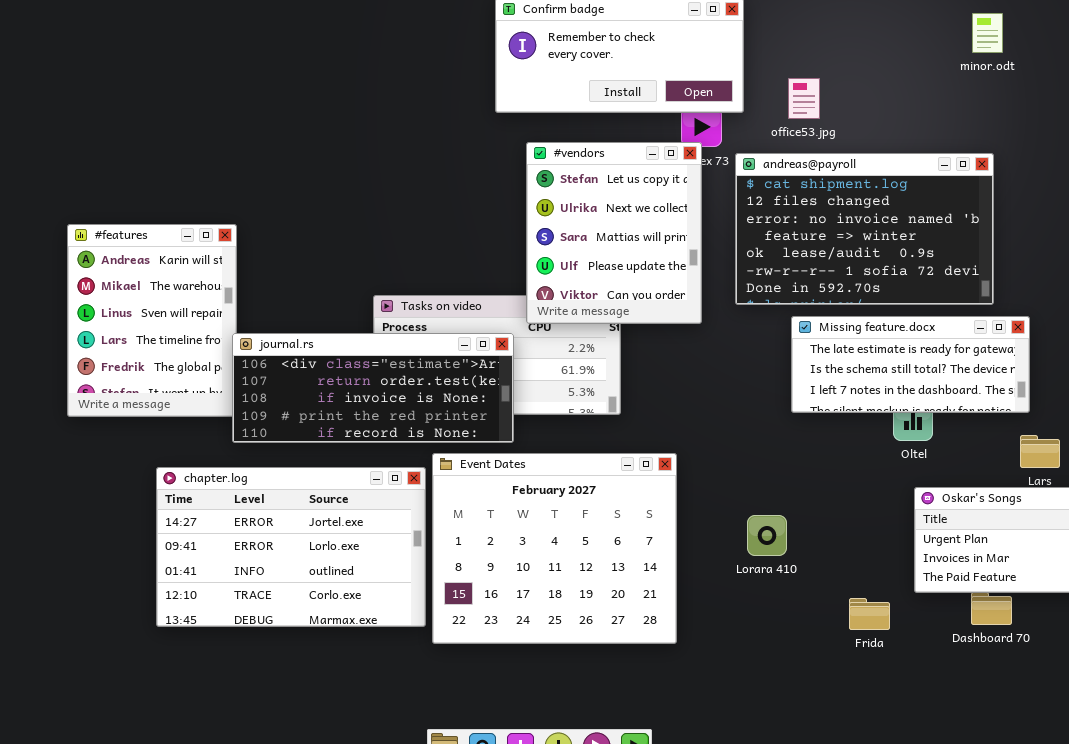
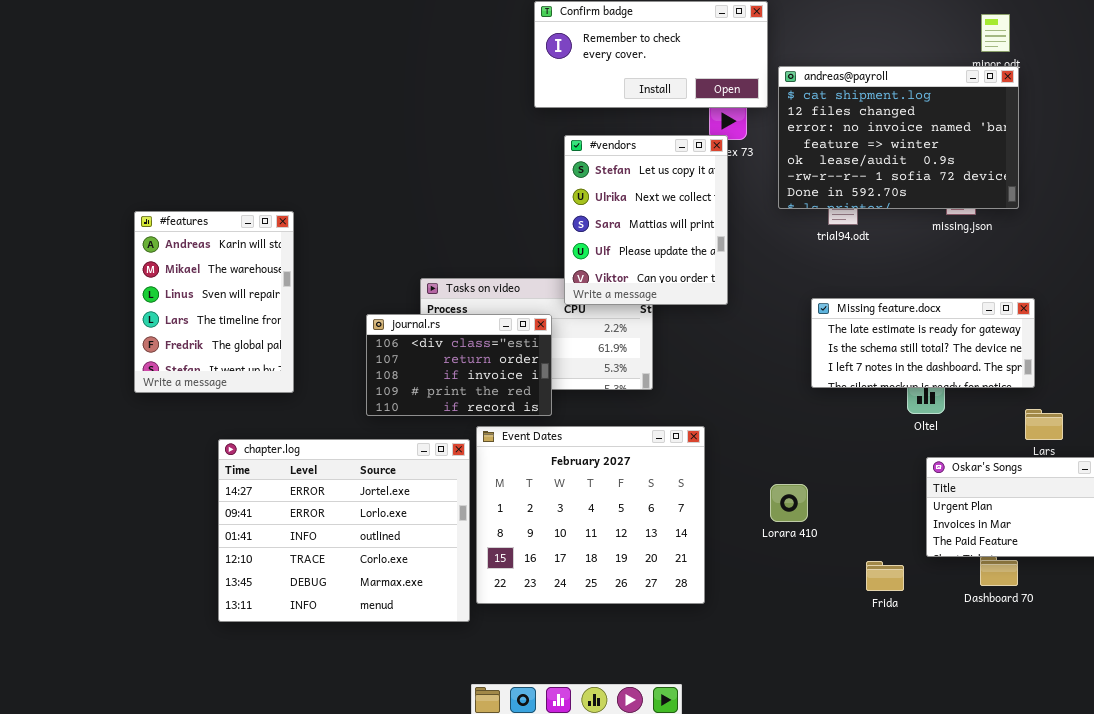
andreas@payroll: [735,153,994,305] -> [778,66,1019,209], moved
journal.rs: [232,333,514,443] -> [366,314,552,416], resized
chapter.log: [156,467,426,627] -> [218,439,470,622], resized

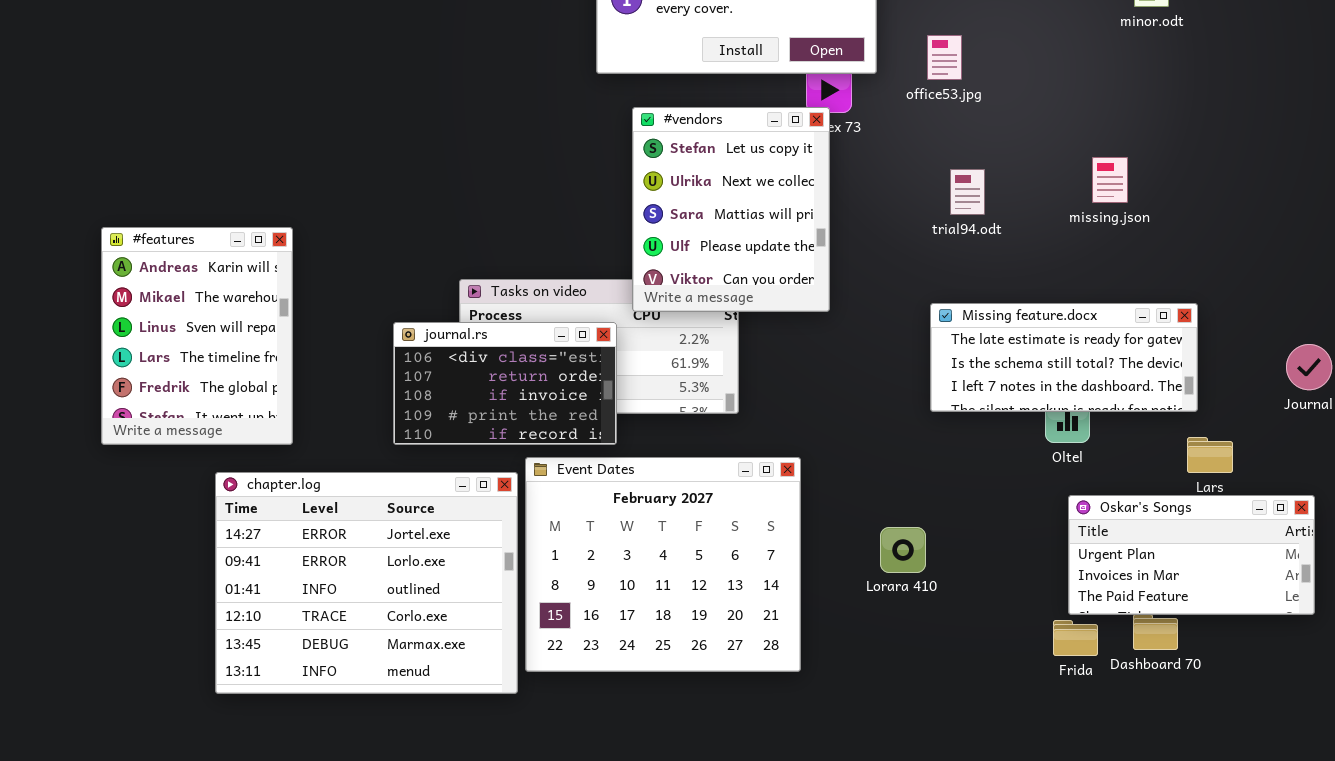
andreas@payroll: [778,66,1019,209] -> none, closed
#features: [134,211,294,393] -> [101,227,293,445], moved
Frida: [866,561,904,591] -> [1053,620,1098,656], moved

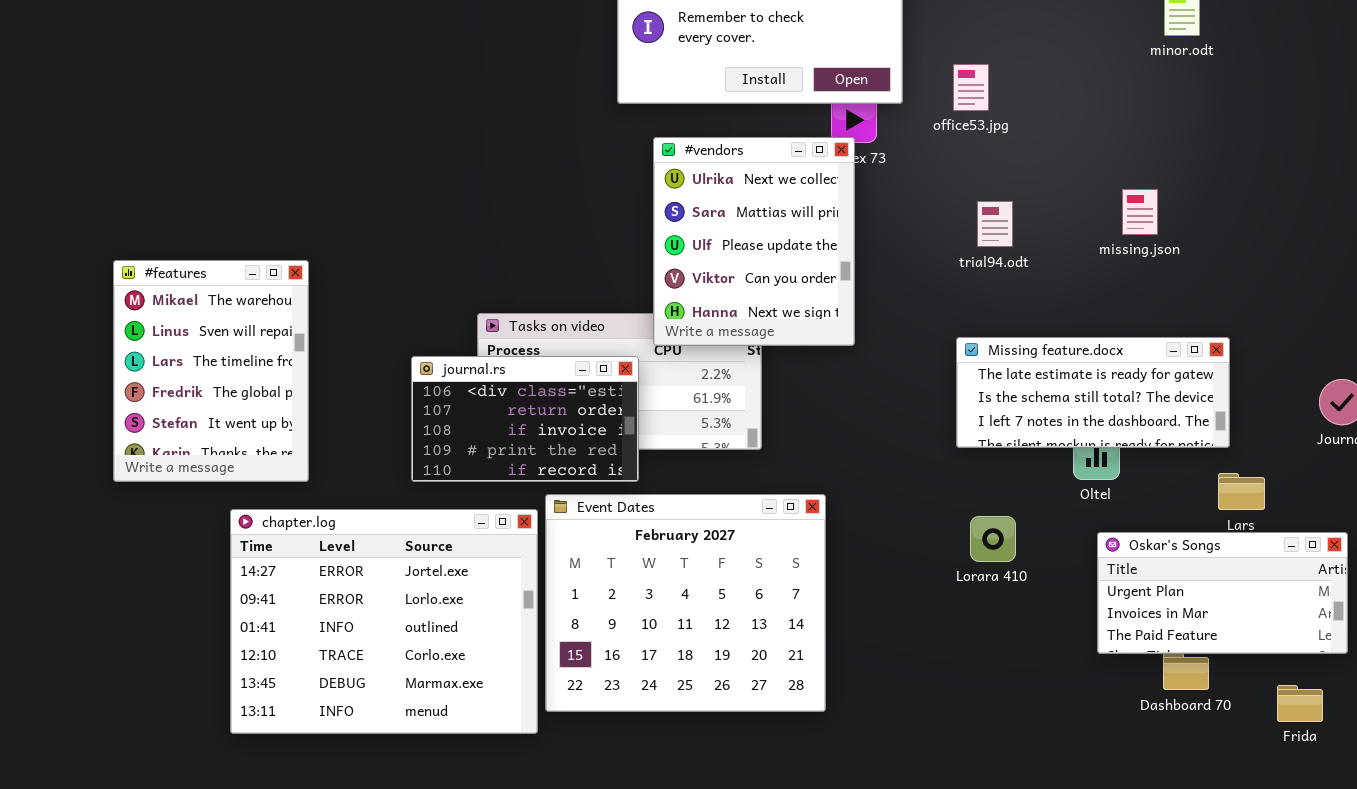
#vendors: [632,107,830,312] -> [653,137,855,346], scrolled down 1 row
#features: [101,227,293,445] -> [113,260,309,482], scrolled down 1 row
Lorara 410: [880,527,926,573] -> [970,516,1016,562], moved
Frida: [1053,620,1098,656] -> [1277,685,1323,722], moved

